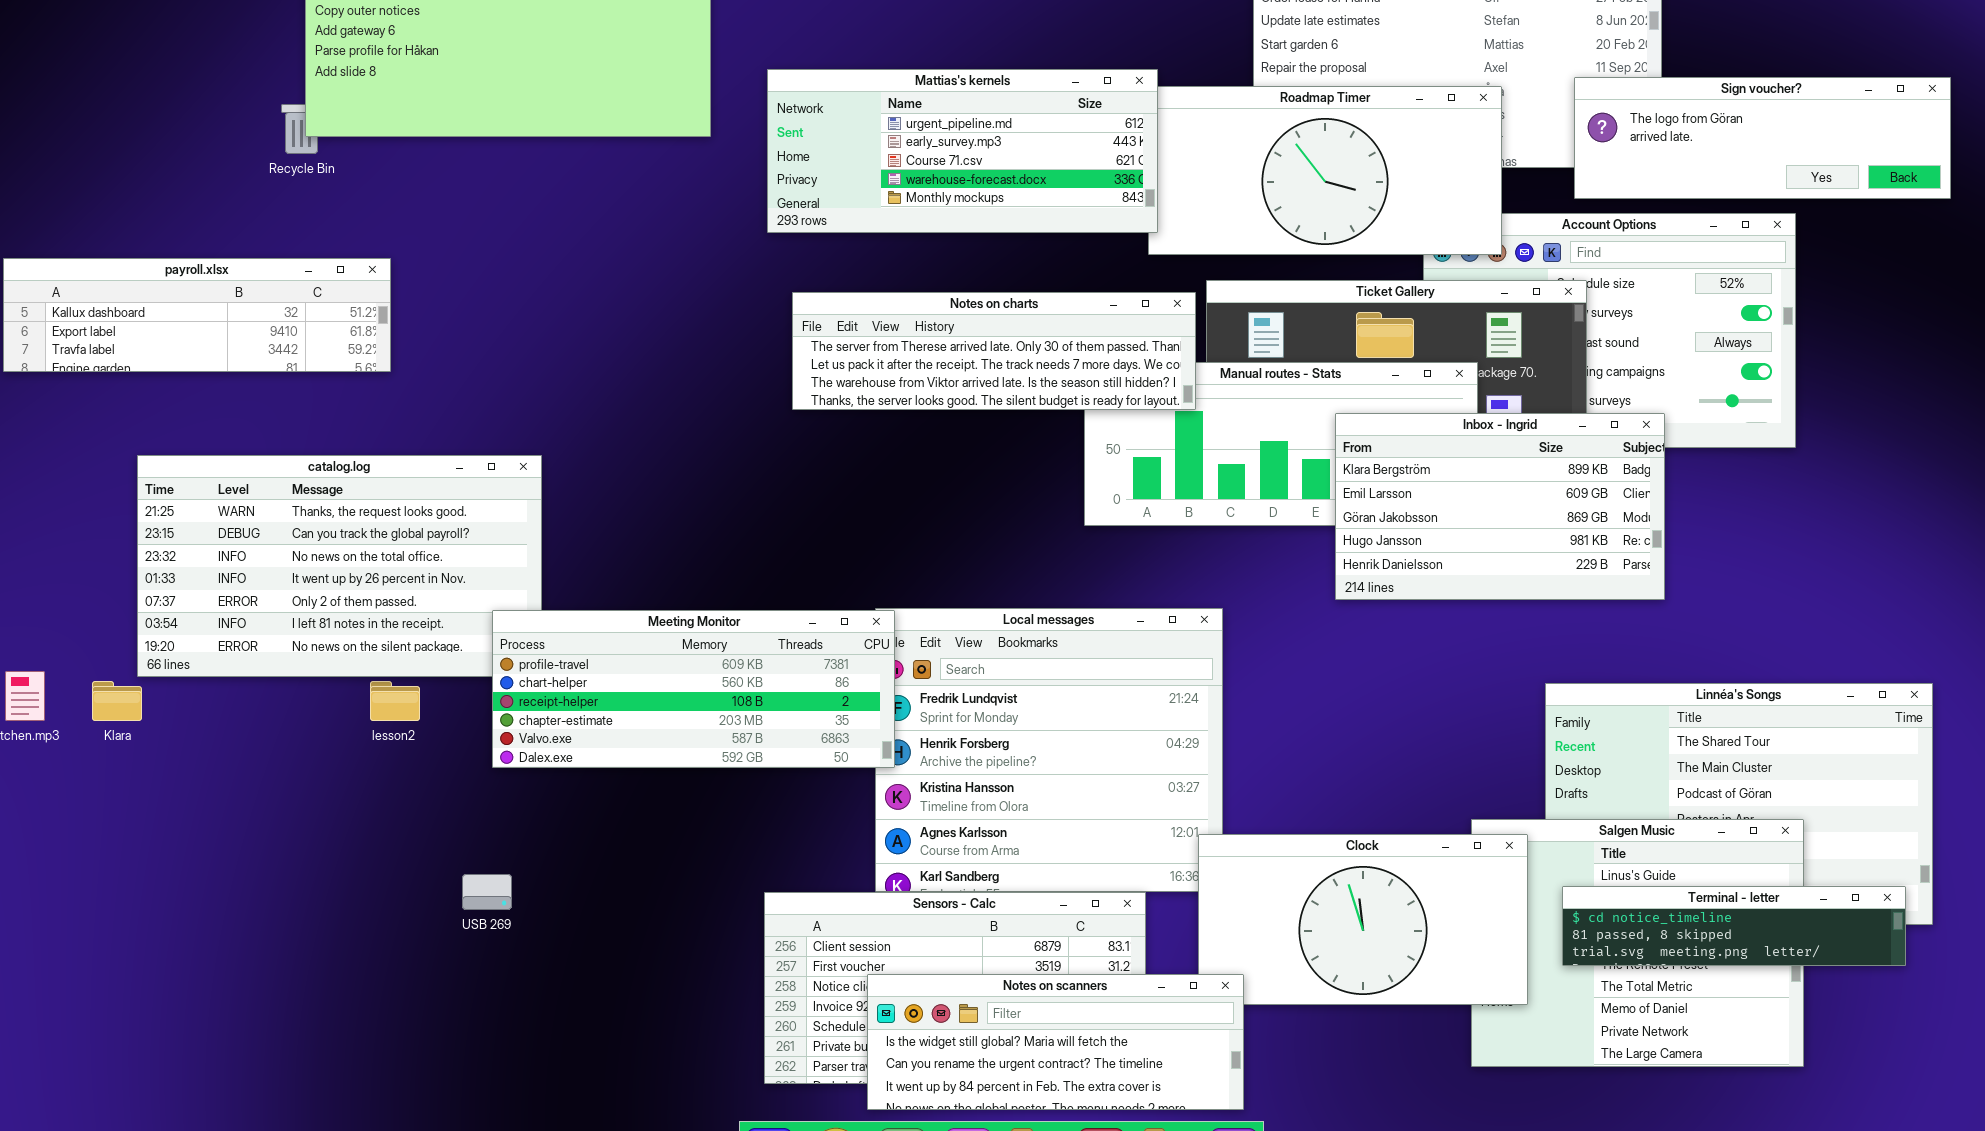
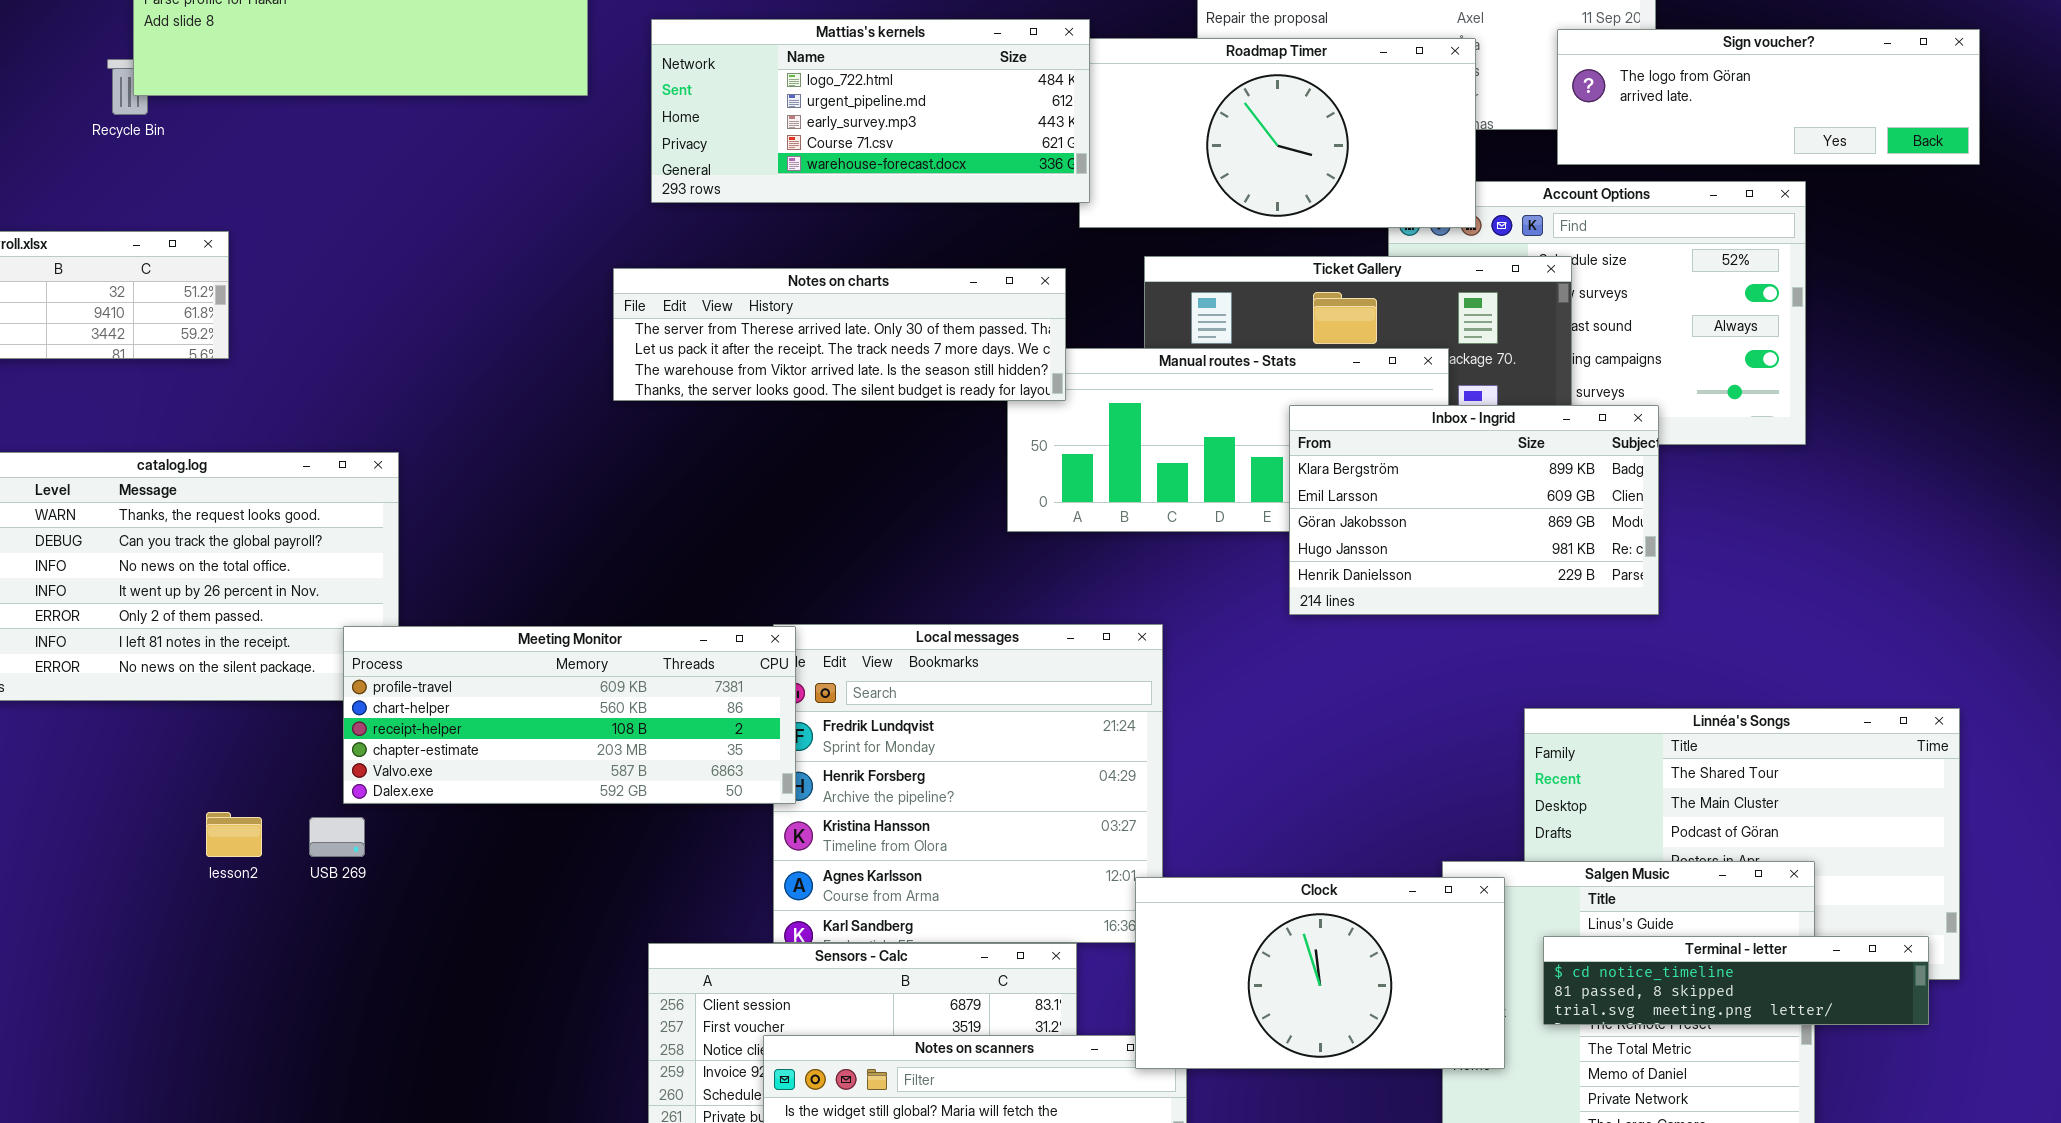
Mattias's kernels: [767,69,1158,233] -> [651,19,1090,203], scrolled up 1 row
Notes on charts: [792,292,1196,410] -> [613,268,1066,401], moved
lesson2: [370,681,420,721] -> [206,812,262,857], moved
Clock: [1198,834,1528,1005] -> [1135,877,1505,1069], raised
USB 269: [462,874,512,910] -> [309,817,365,857], moved

